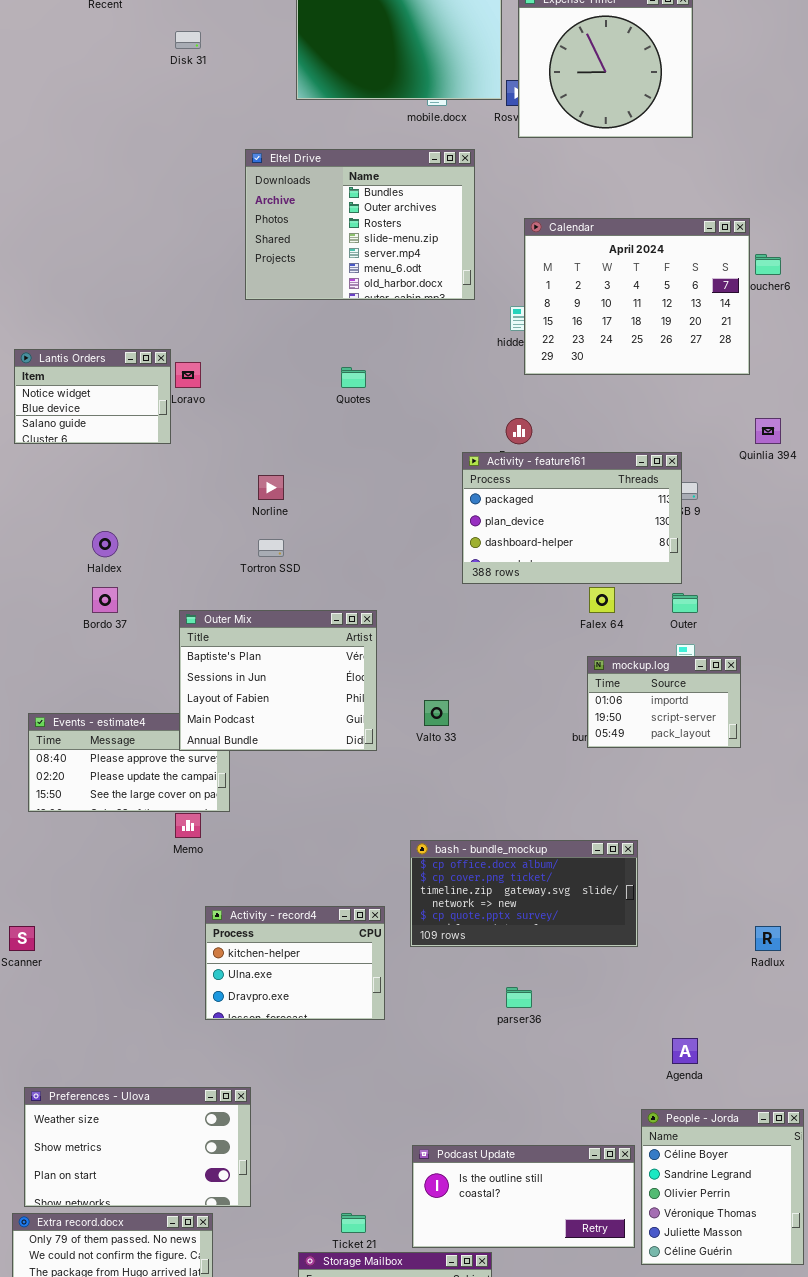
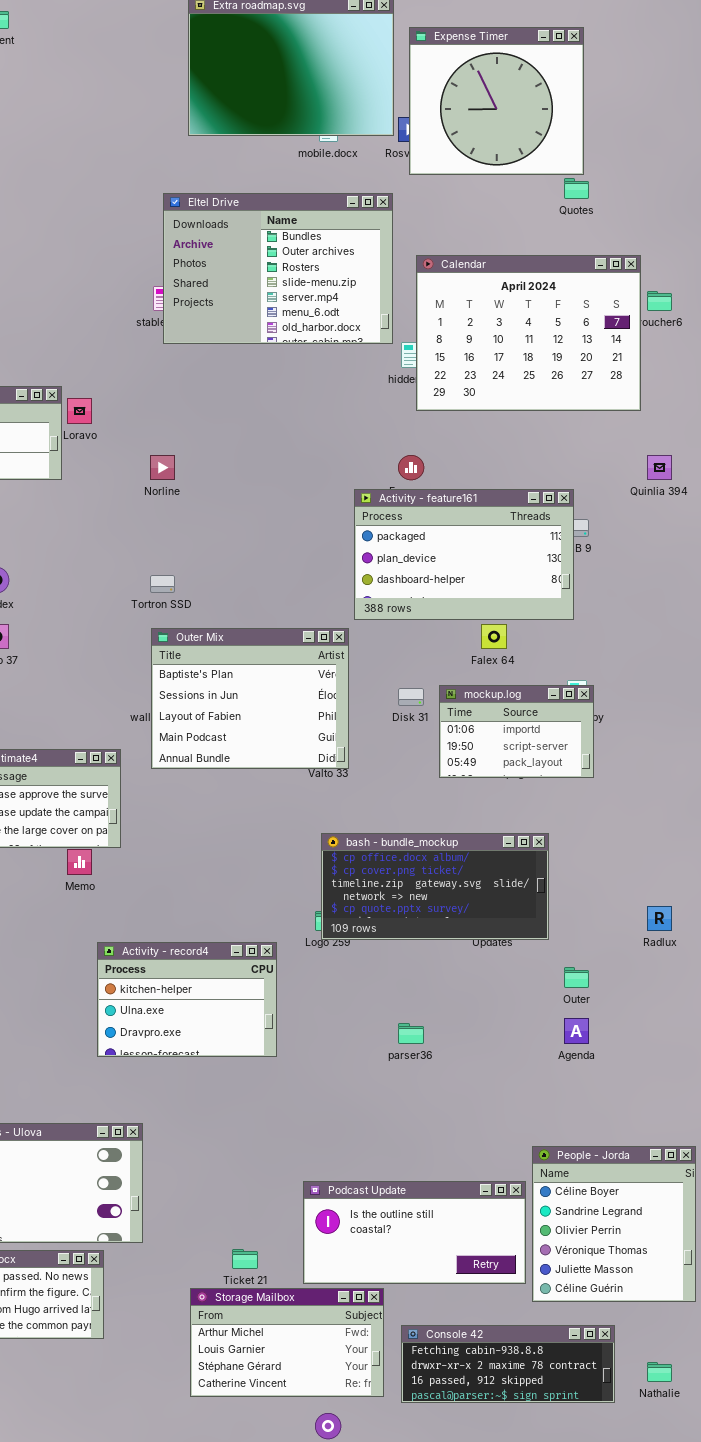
Disk 31: [175,31,201,49] -> [398,688,424,706], moved
Eltel Drive: [245,149,475,300] -> [163,193,393,344], moved
Quotes: [341,367,366,388] -> [564,178,589,199], moved
Norline: [258,475,284,500] -> [150,455,175,480], moved
Outer: [672,593,698,613] -> [564,967,589,988], moved
Outer Mix: [179,610,377,751] -> [151,628,349,769], moved
mockup.log: [587,656,741,748] -> [439,685,594,778], moved
bash - bundle_mockup: [410,840,638,947] -> [321,833,549,940], moved
Radlux: [755,926,781,951] -> [647,906,672,931], moved
Agenda: [672,1038,698,1064] -> [564,1018,589,1044], moved

